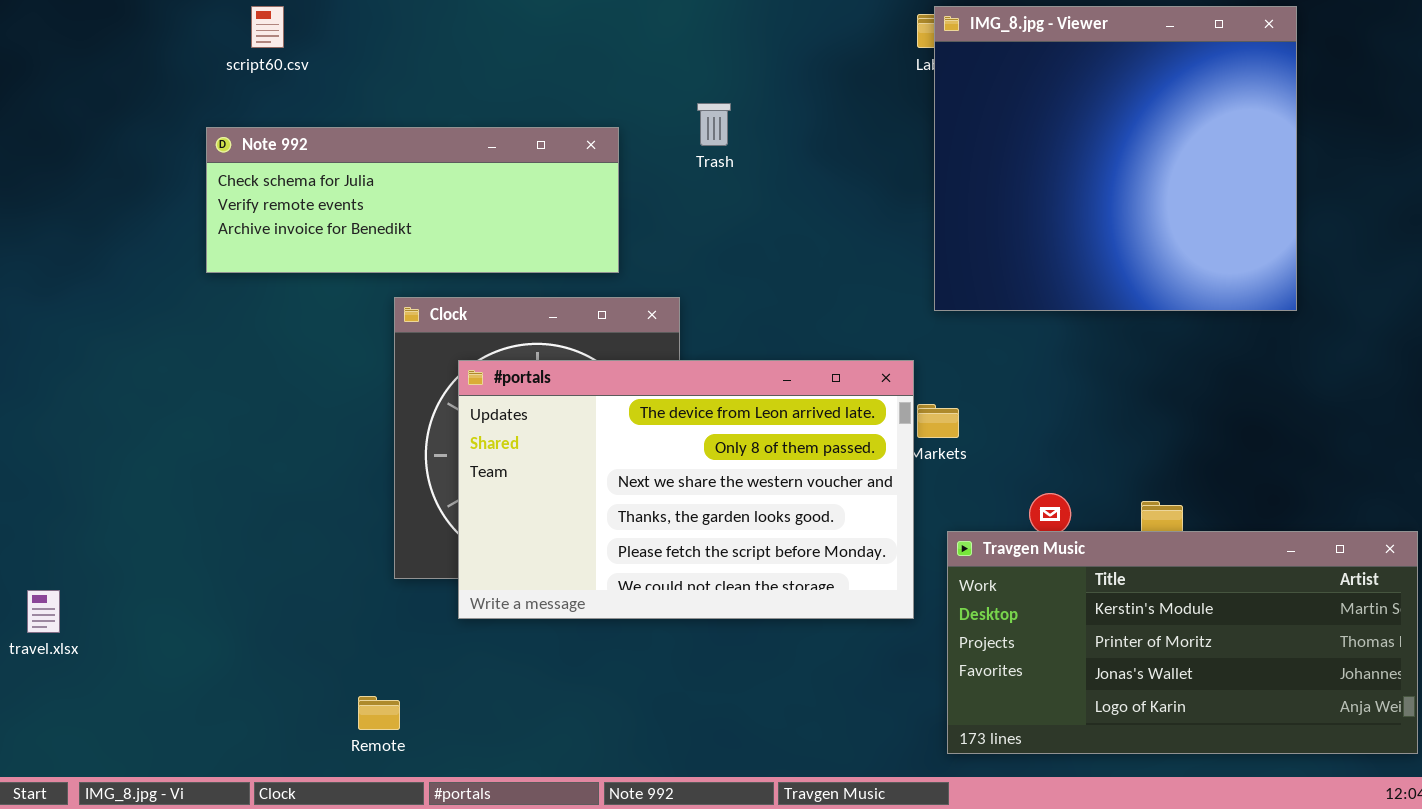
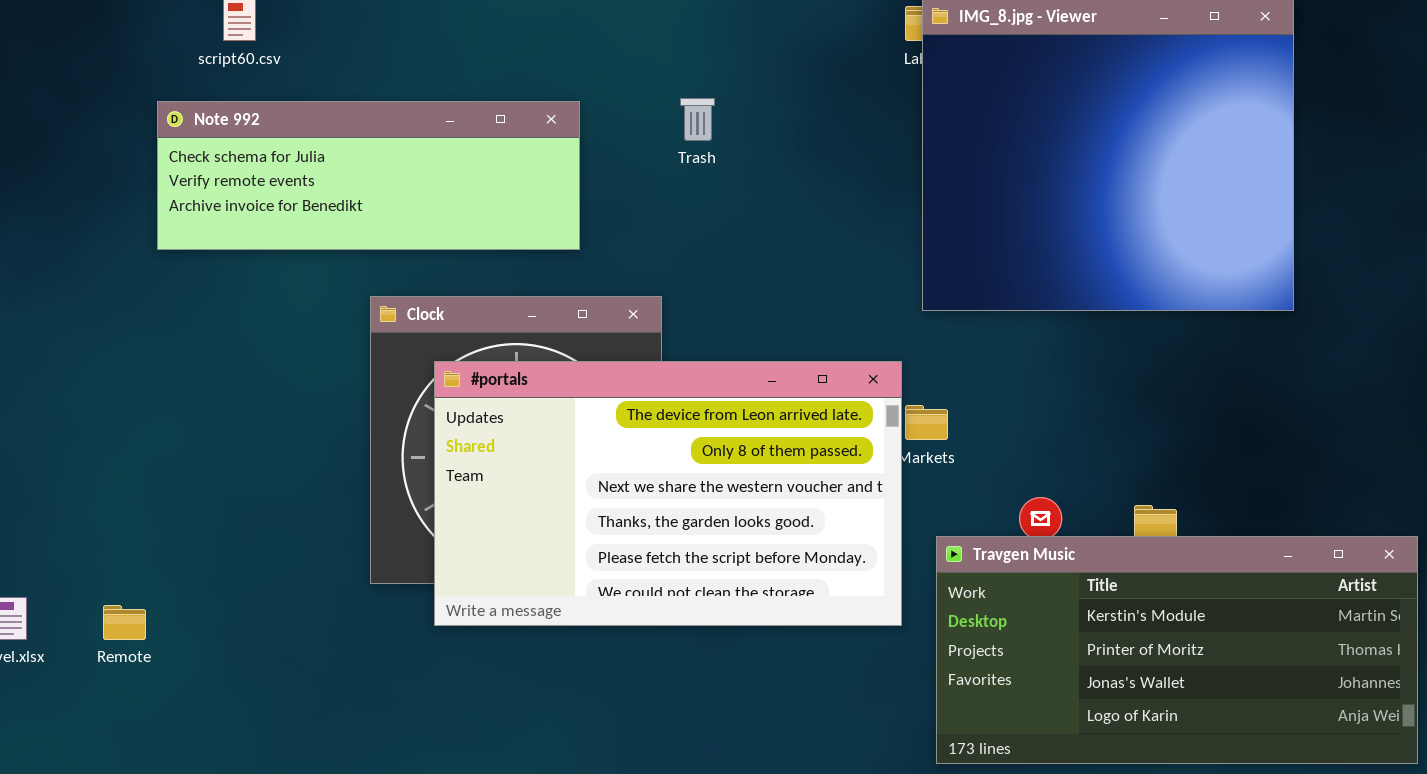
Note 992: [206,127,619,273] -> [157,101,580,250], moved
Remote: [358,696,400,730] -> [103,605,146,640], moved

